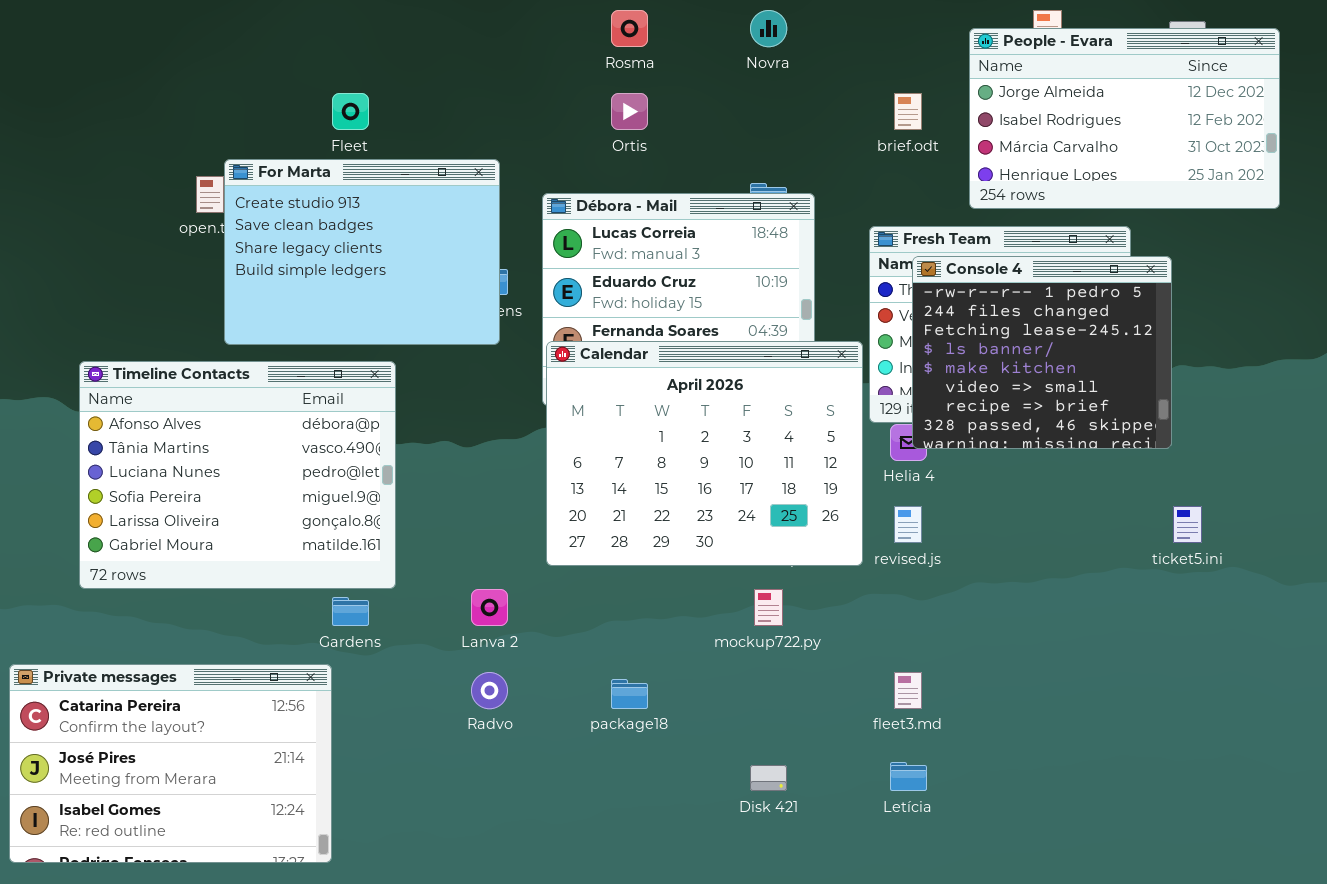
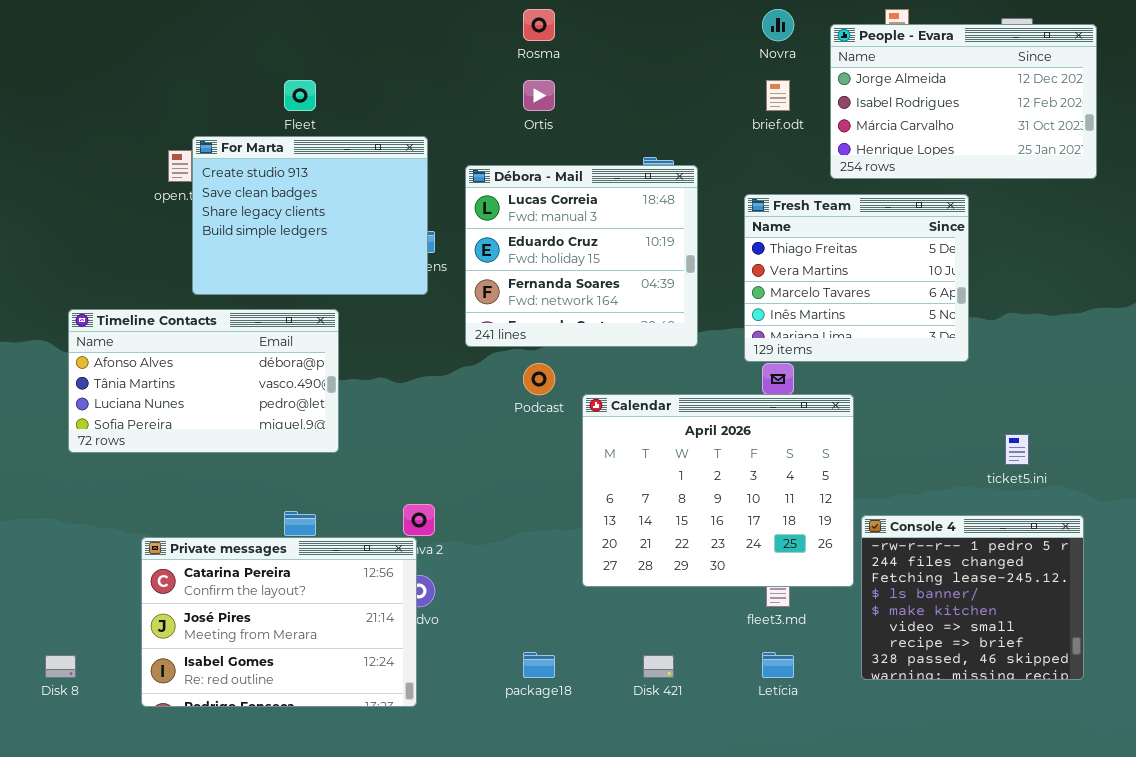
Novra: [750,10,787,47] -> [762,9,794,41], moved
Console 4: [912,256,1172,449] -> [861,515,1084,680], moved
Calendar: [546,341,863,566] -> [582,394,854,587], moved
Timeline Contacts: [79,361,396,589] -> [68,309,339,453], resized
Private messages: [9,664,332,863] -> [141,537,417,707], moved
package18: [611,679,648,709] -> [523,652,555,678], moved

